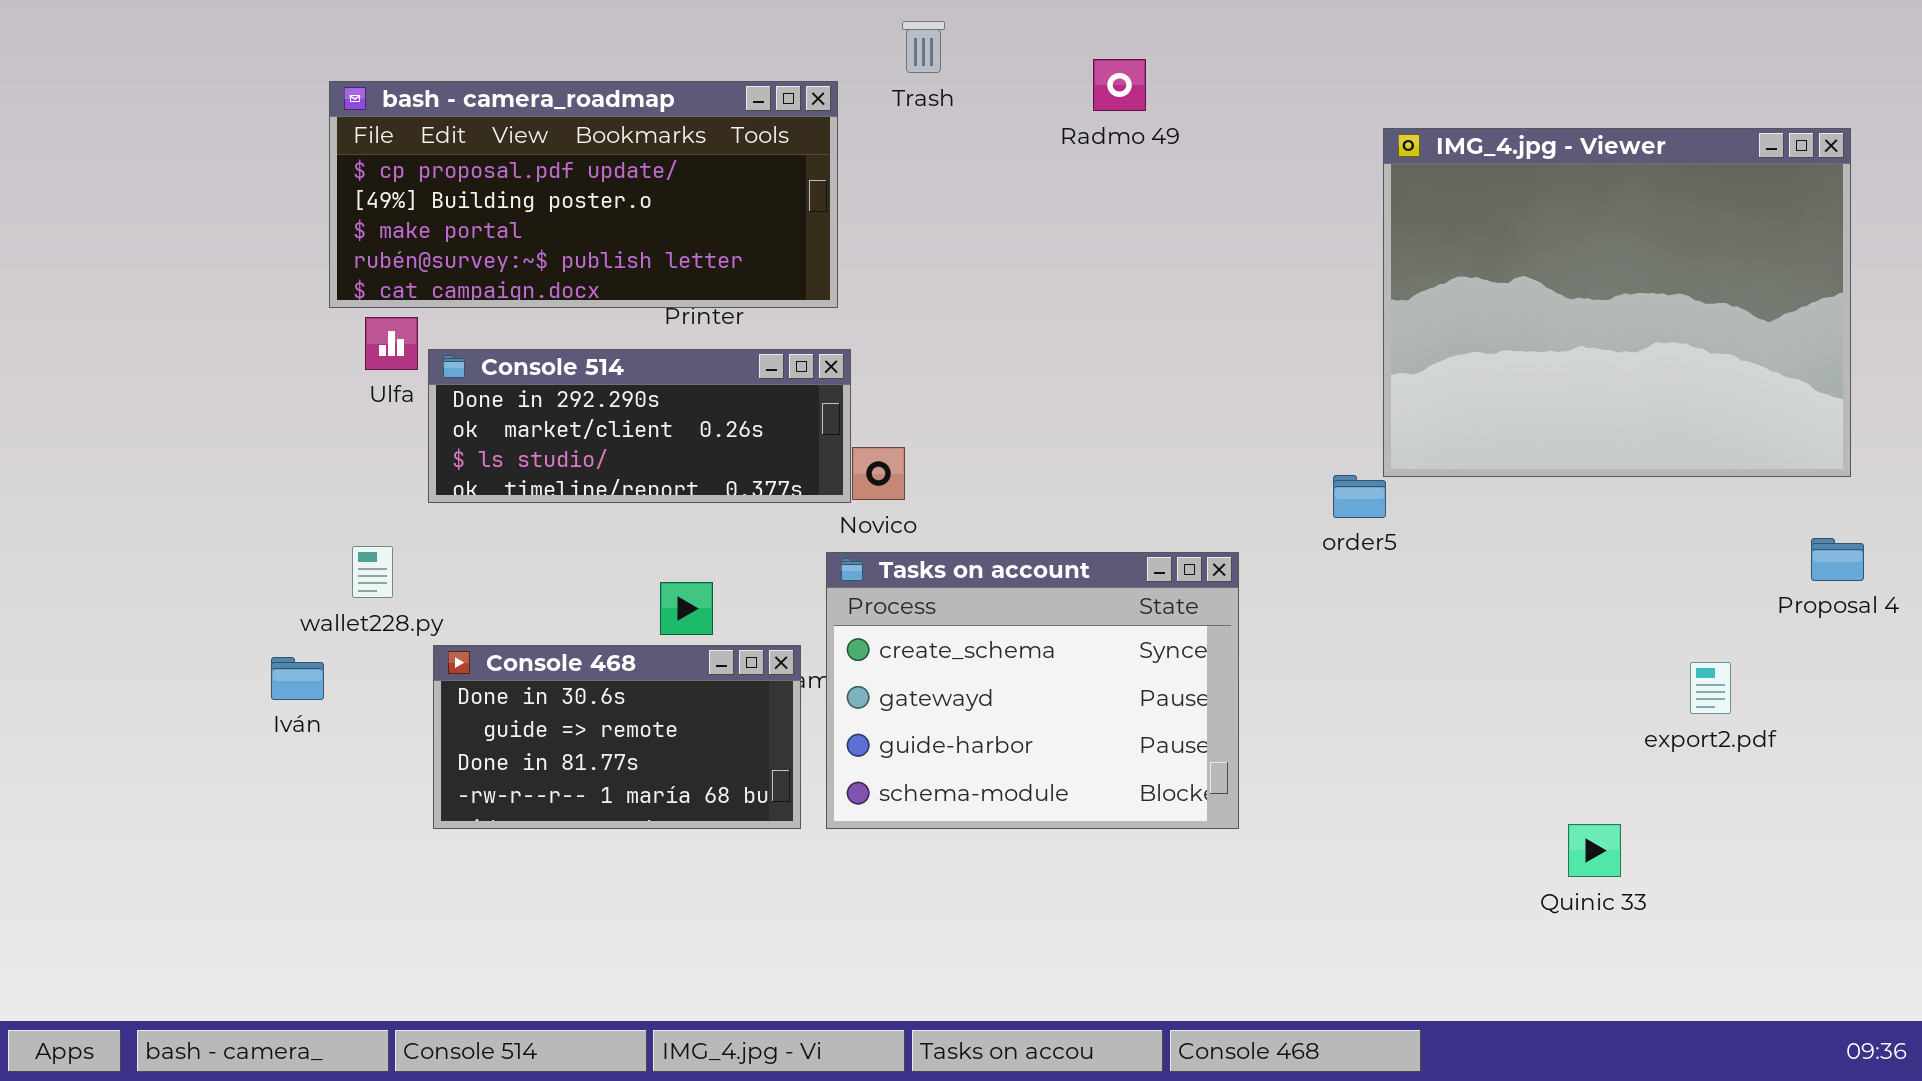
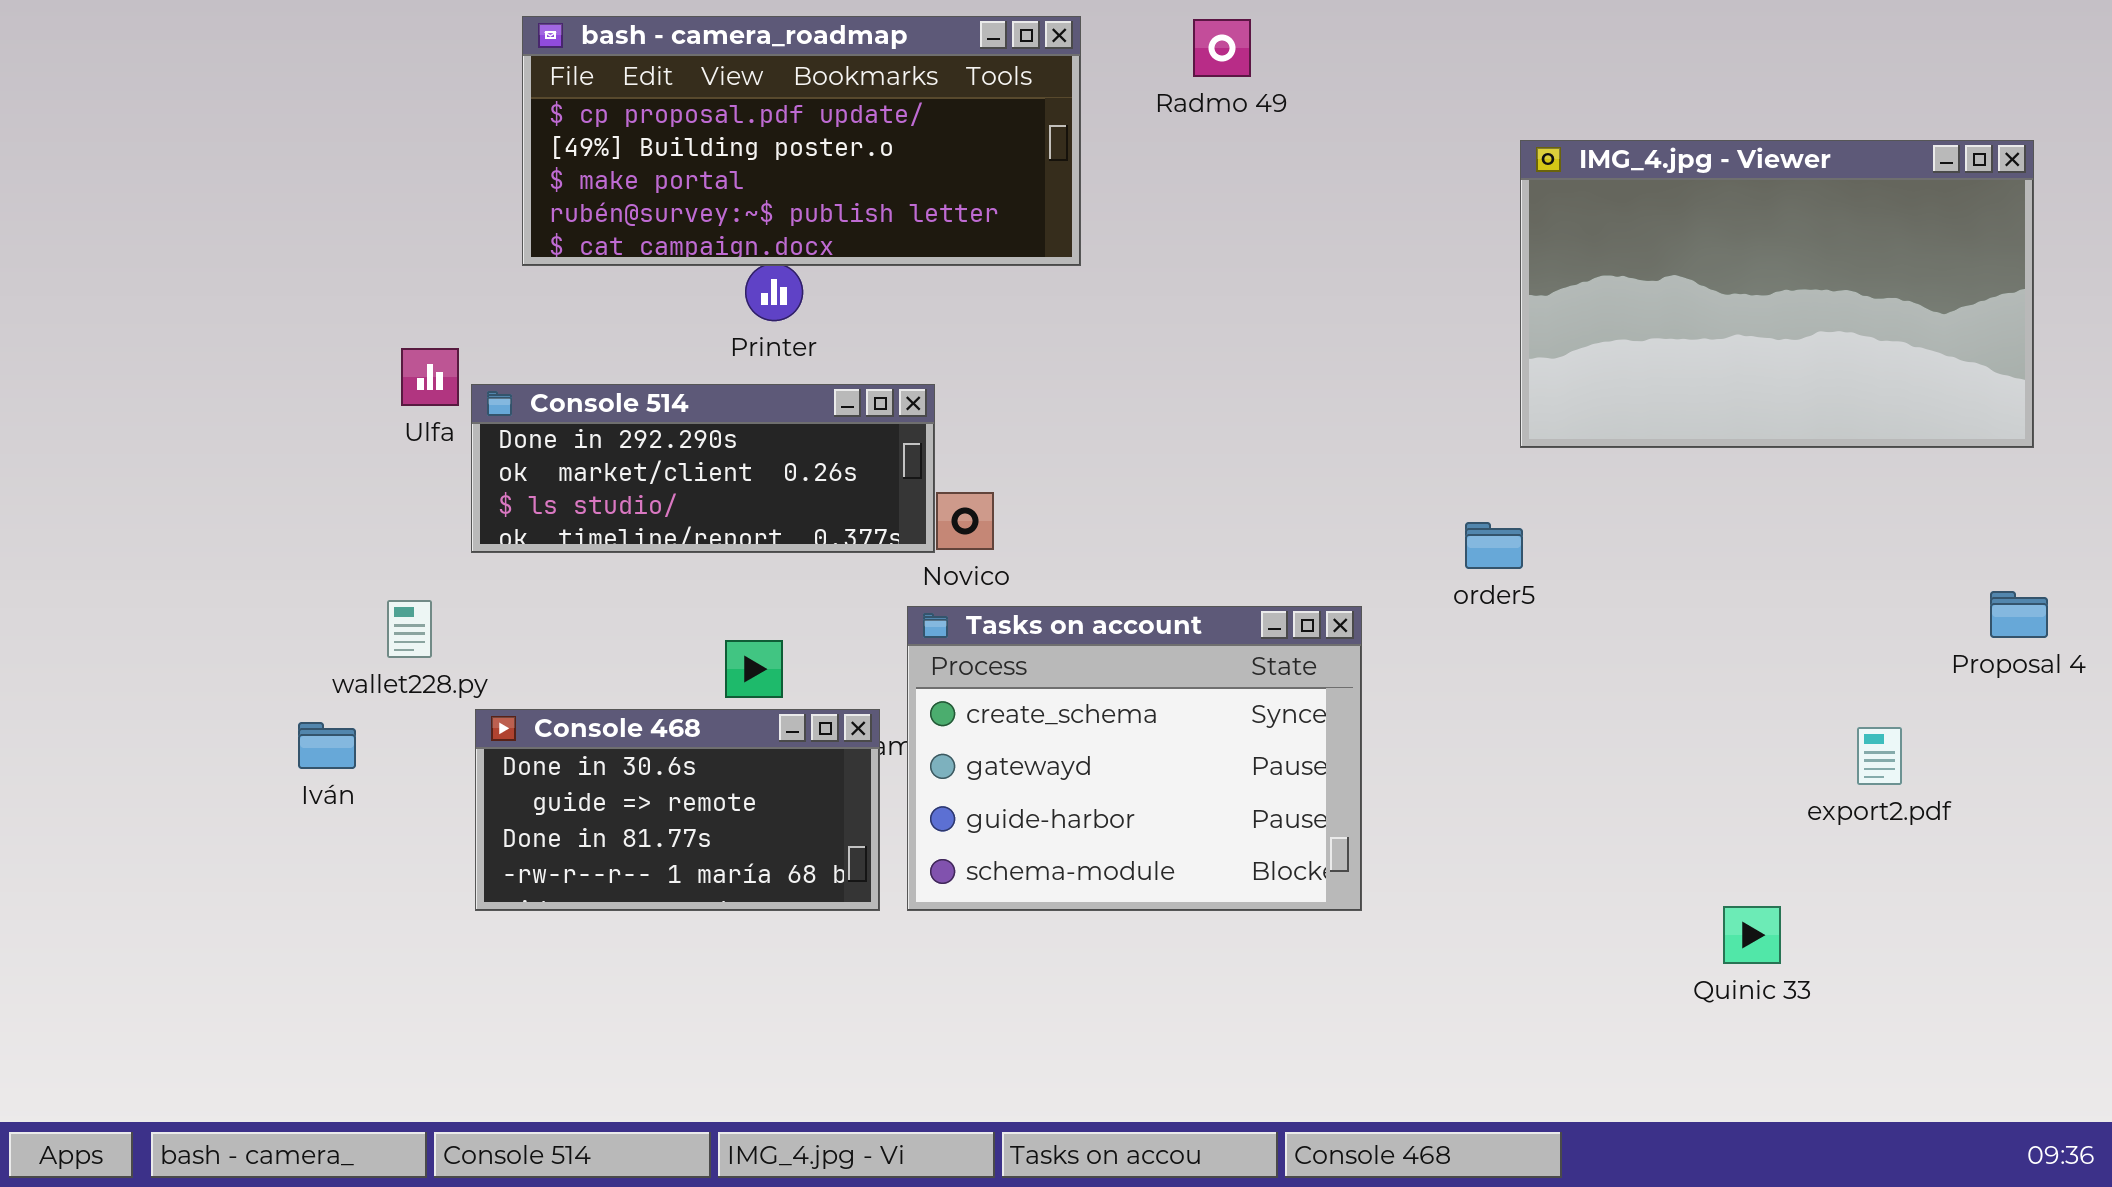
Radmo 49: [1093,59,1146,111] -> [1193,19,1251,77], moved
bash - camera_roadmap: [329,81,838,308] -> [522,16,1081,266], moved
IMG_4.jpg - Viewer: [1383,128,1851,477] -> [1520,140,2034,448], resized

